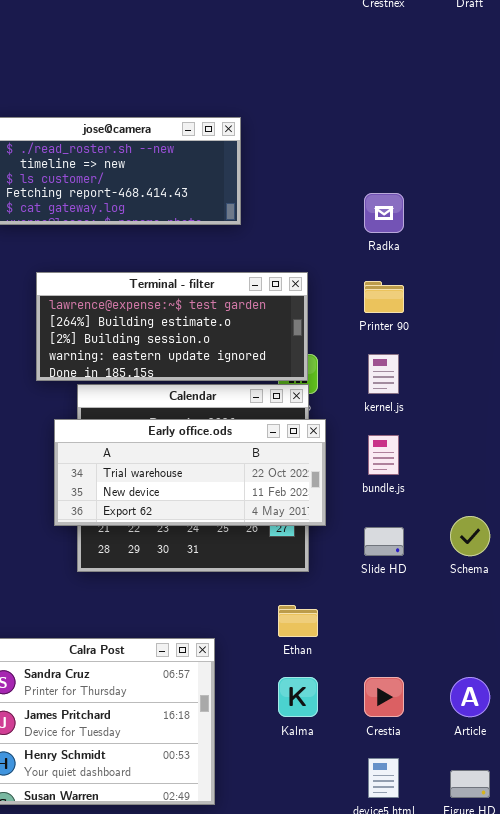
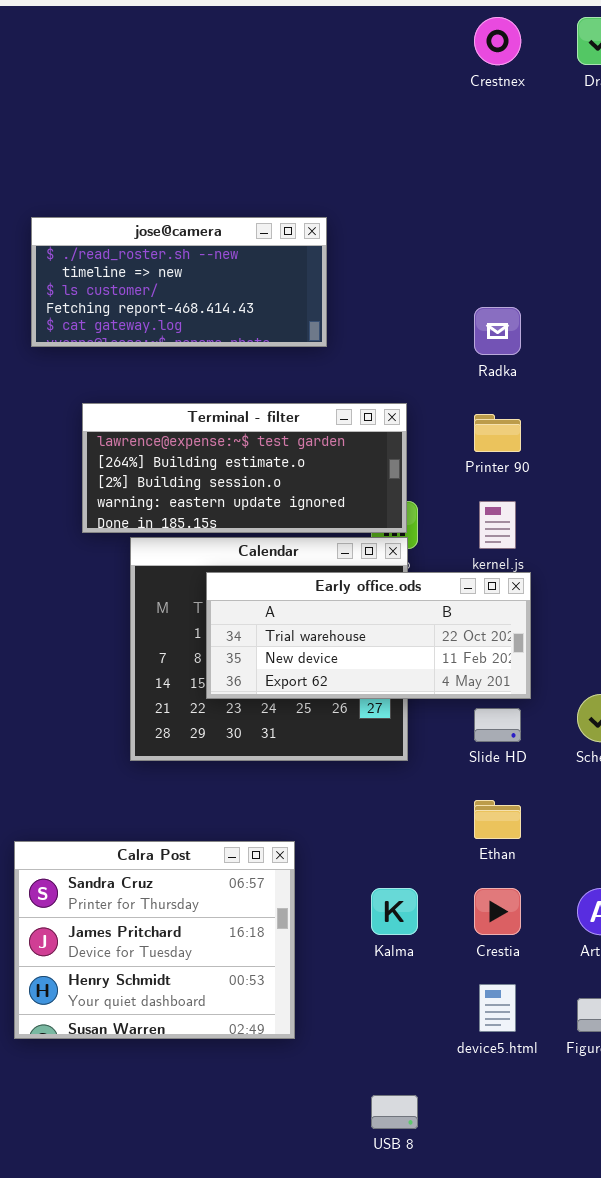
Early office.ods: [54,419,326,526] -> [206,572,531,699], moved
Ethan: [278,605,318,637] -> [474,800,521,839], moved

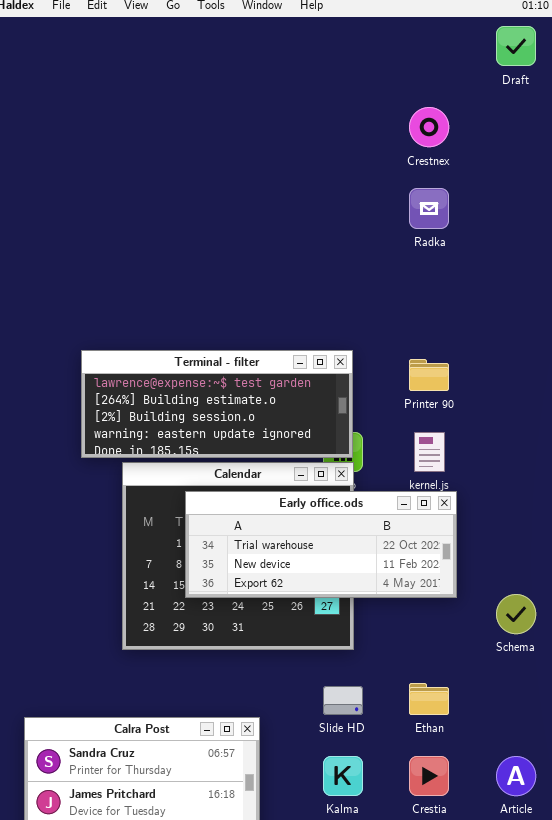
Crestnex: [474,17,521,65] -> [409,107,449,147], moved
jose@camera: [31,217,327,347] -> none, closed
Radka: [474,307,521,355] -> [409,188,449,229], moved
Slide HD: [474,708,521,742] -> [323,686,363,715], moved

